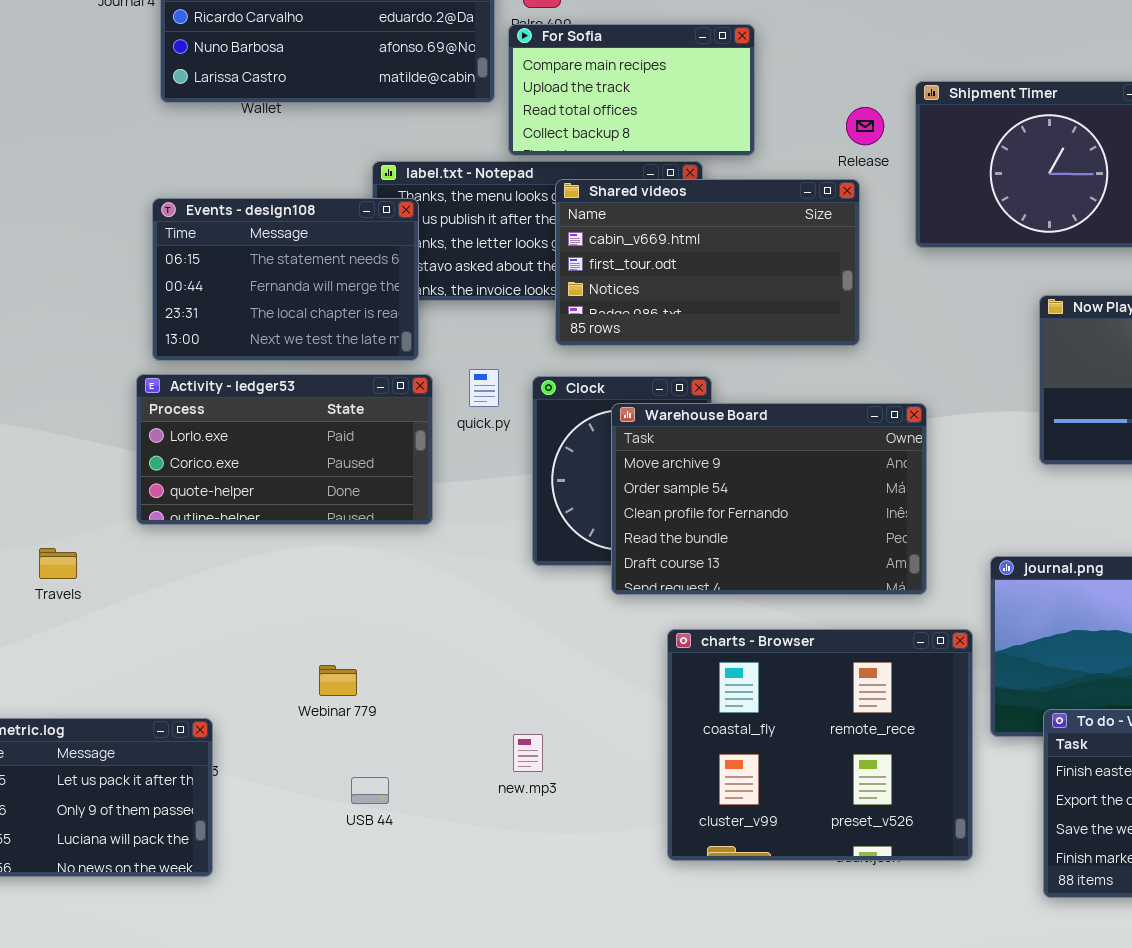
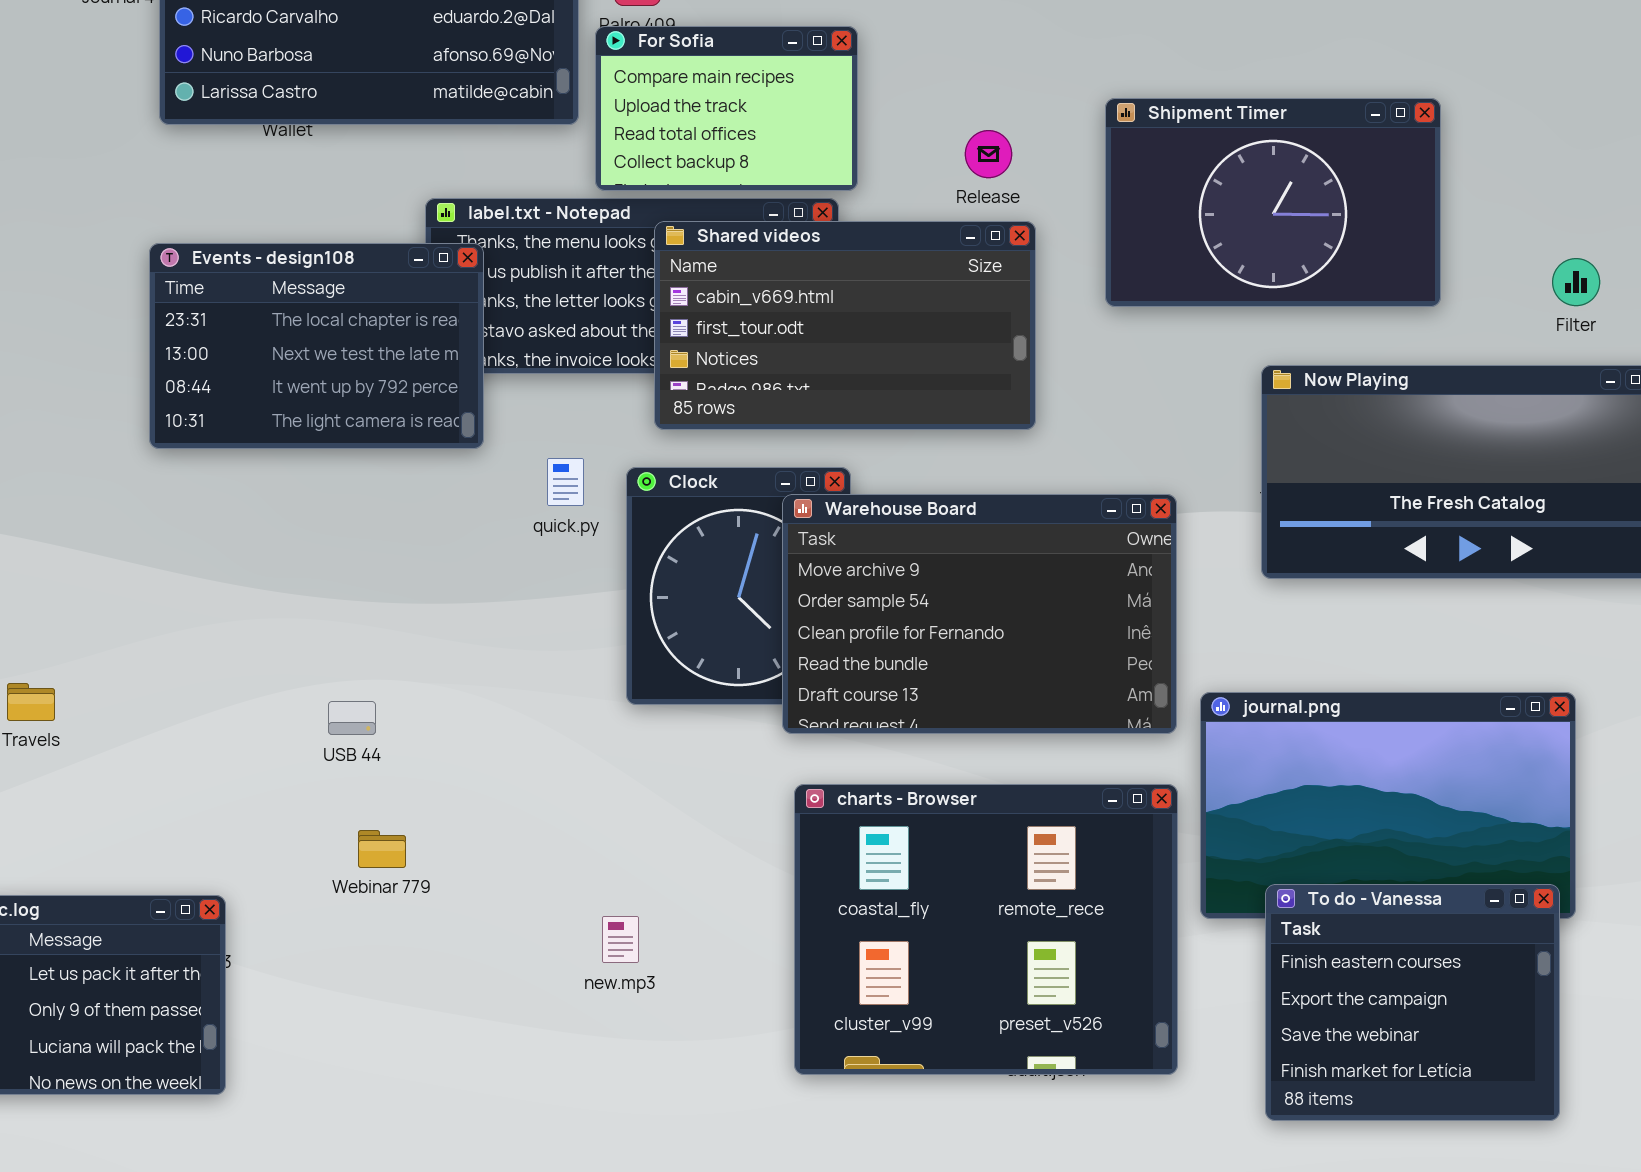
For Sofia: [508,24,755,156] -> [595,26,858,191], resized
Release: [846,107,884,145] -> [965,130,1012,178], moved
Events - design108: [152,198,419,361] -> [149,243,484,449], scrolled down 2 rows
Activity - ledger53: [136,374,433,525] -> none, closed
Warehouse Board: [611,403,927,595] -> [782,494,1177,734], moved
USB 44: [351,777,389,804] -> [328,701,376,735], moved

